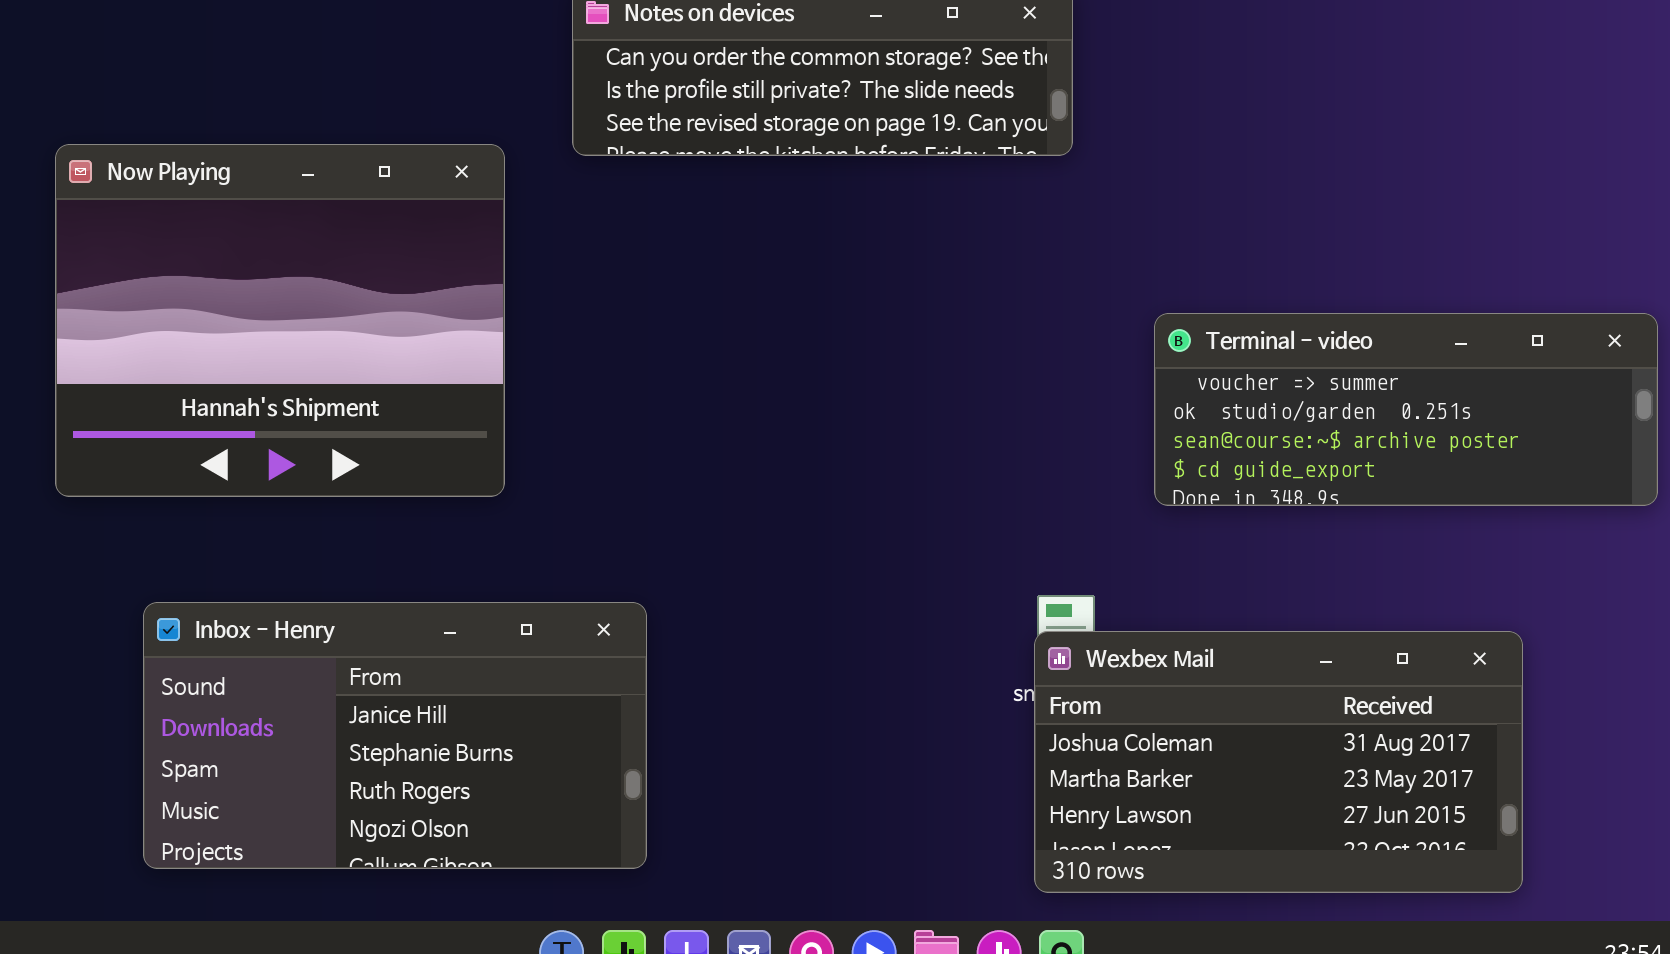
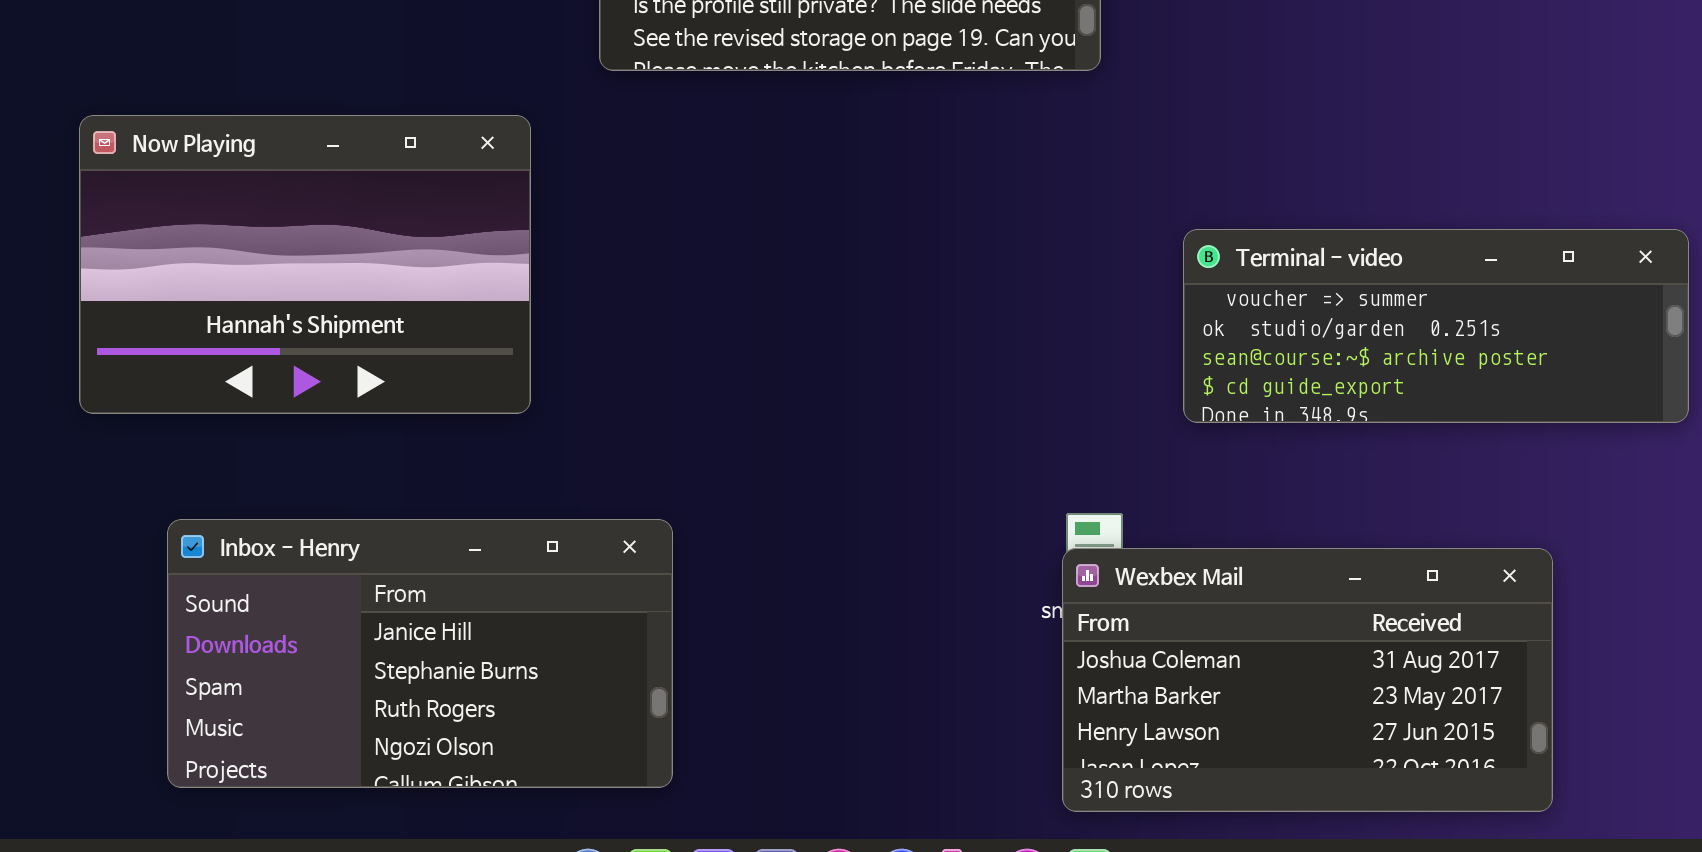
Now Playing: [55,144,505,497] -> [79,115,531,414], resized

